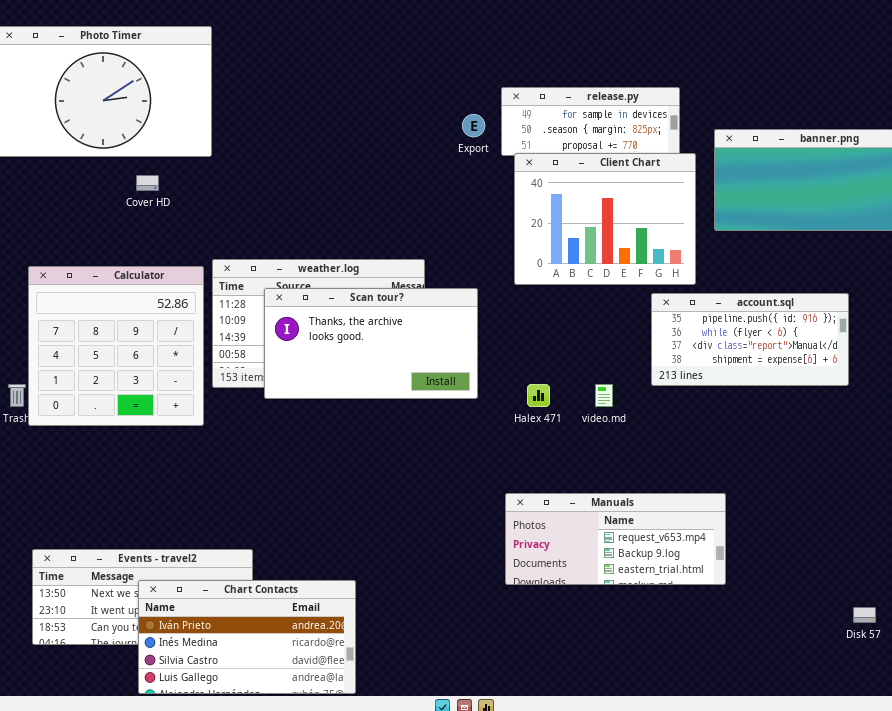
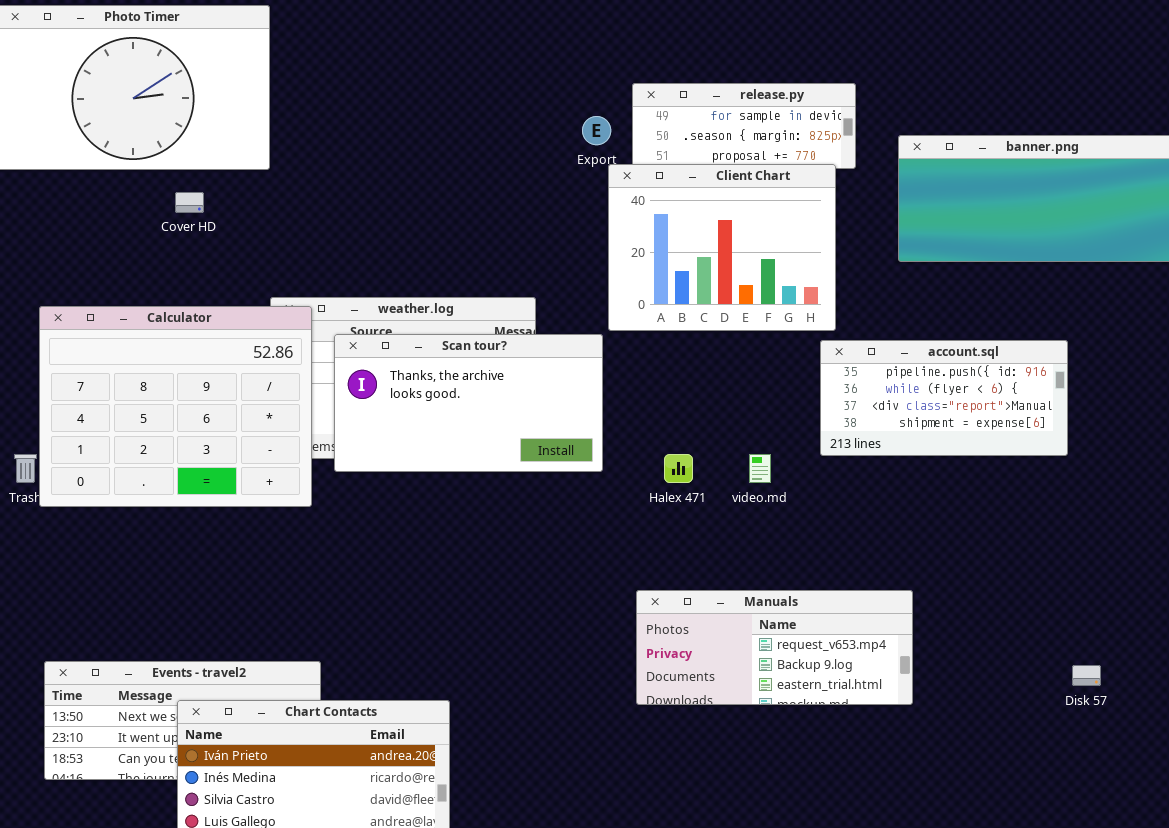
Client Chart: [514,153,696,285] -> [608,164,836,331], moved
Calculator: [28,266,204,426] -> [39,306,312,507], resized
Disk 57: [853,607,876,623] -> [1072,665,1101,686], moved

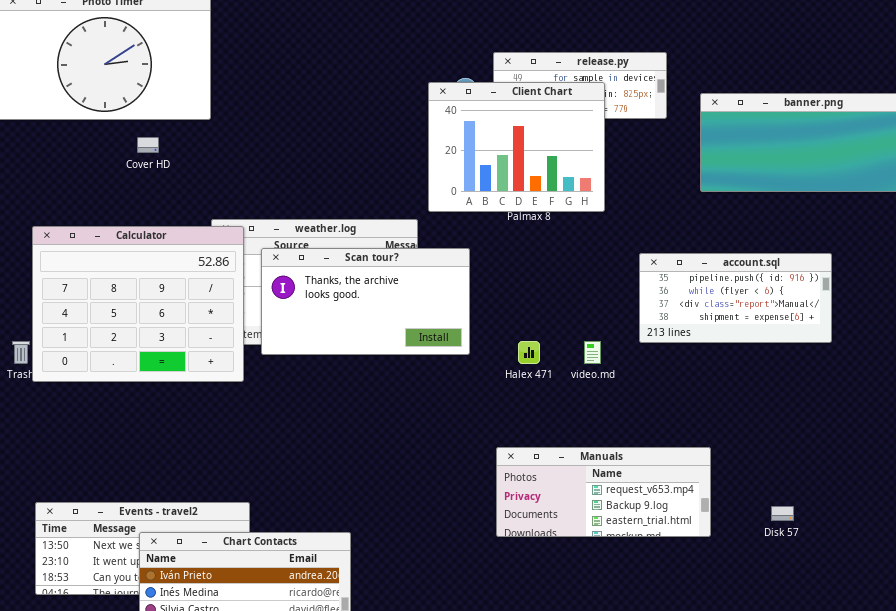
Client Chart: [608,164,836,331] -> [428,82,605,212], moved
Disk 57: [1072,665,1101,686] -> [771,506,794,521], moved

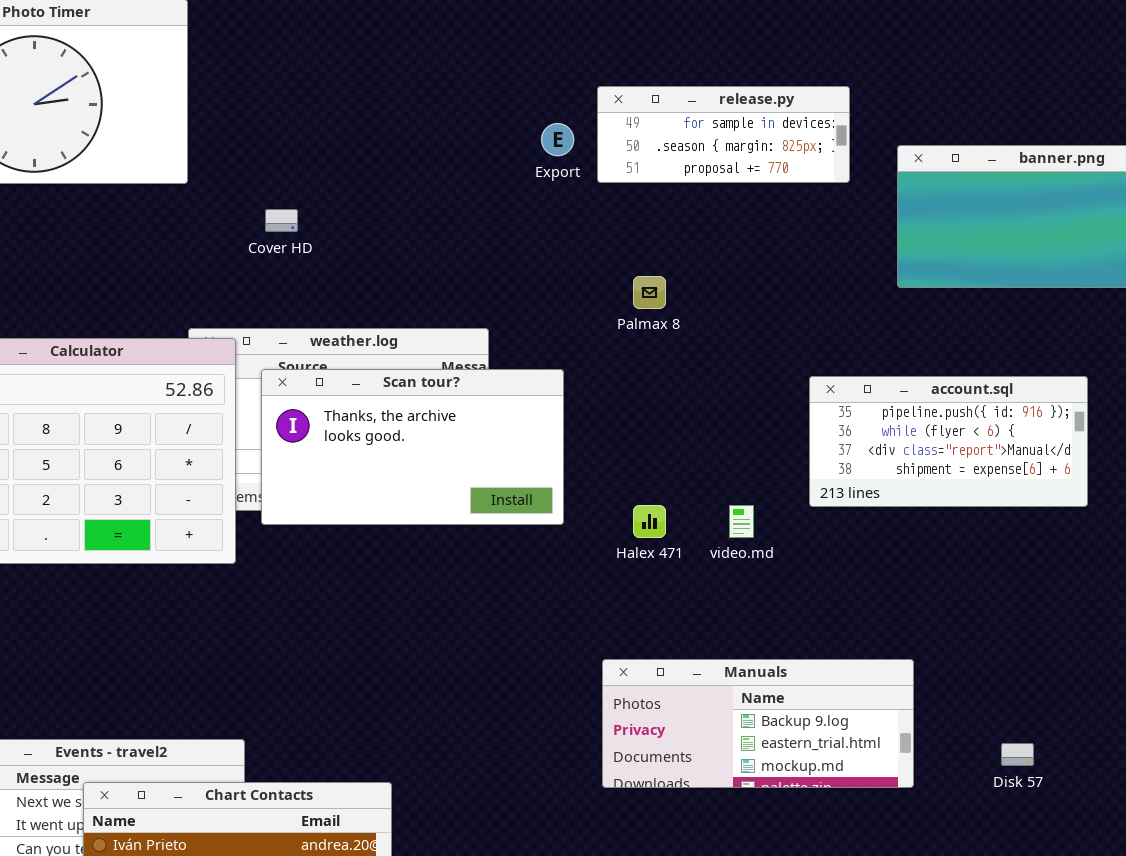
Client Chart: [428,82,605,212] -> none, closed
Cover HD: [137,137,159,153] -> [265,209,298,232], moved
Manuals: [496,447,711,537] -> [602,659,914,788], scrolled down 1 row

